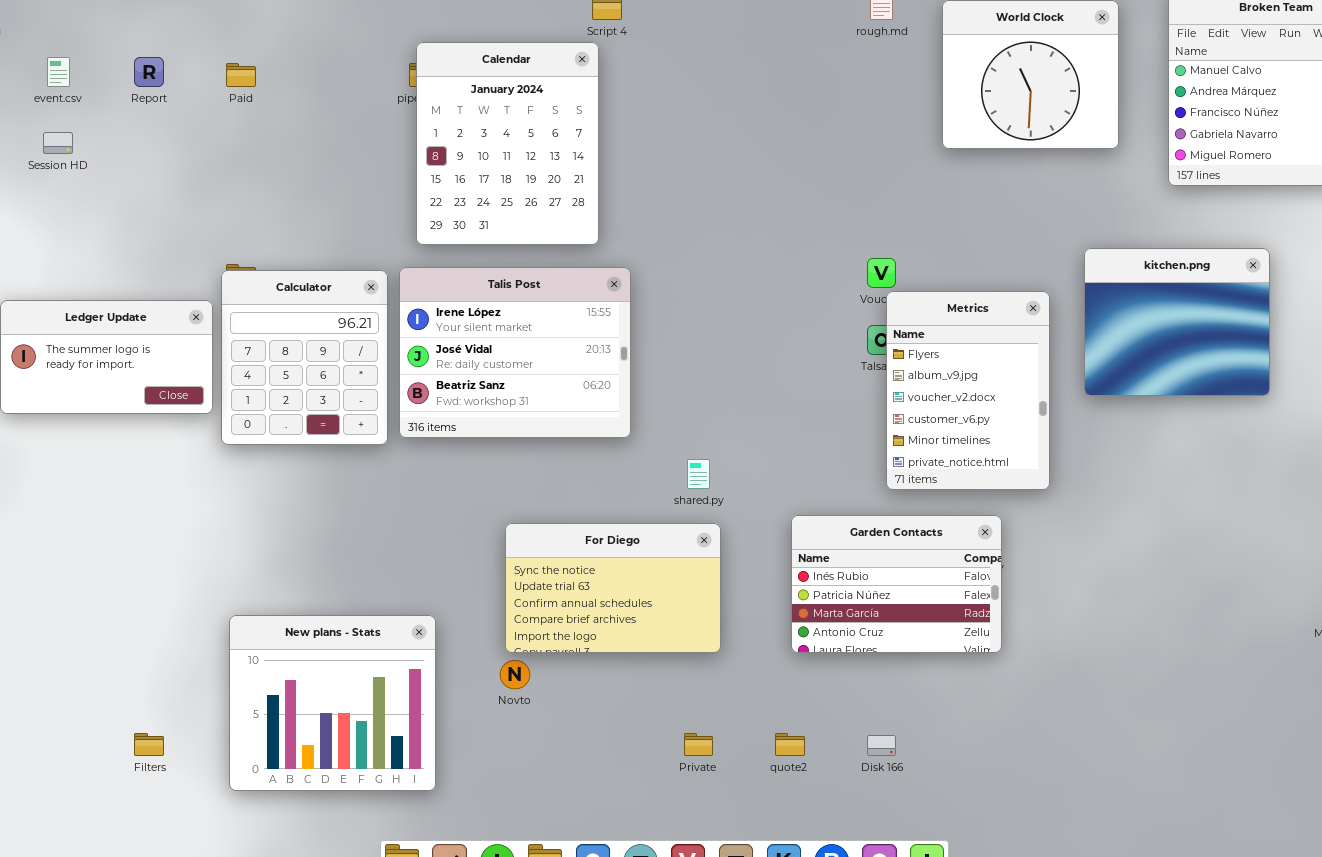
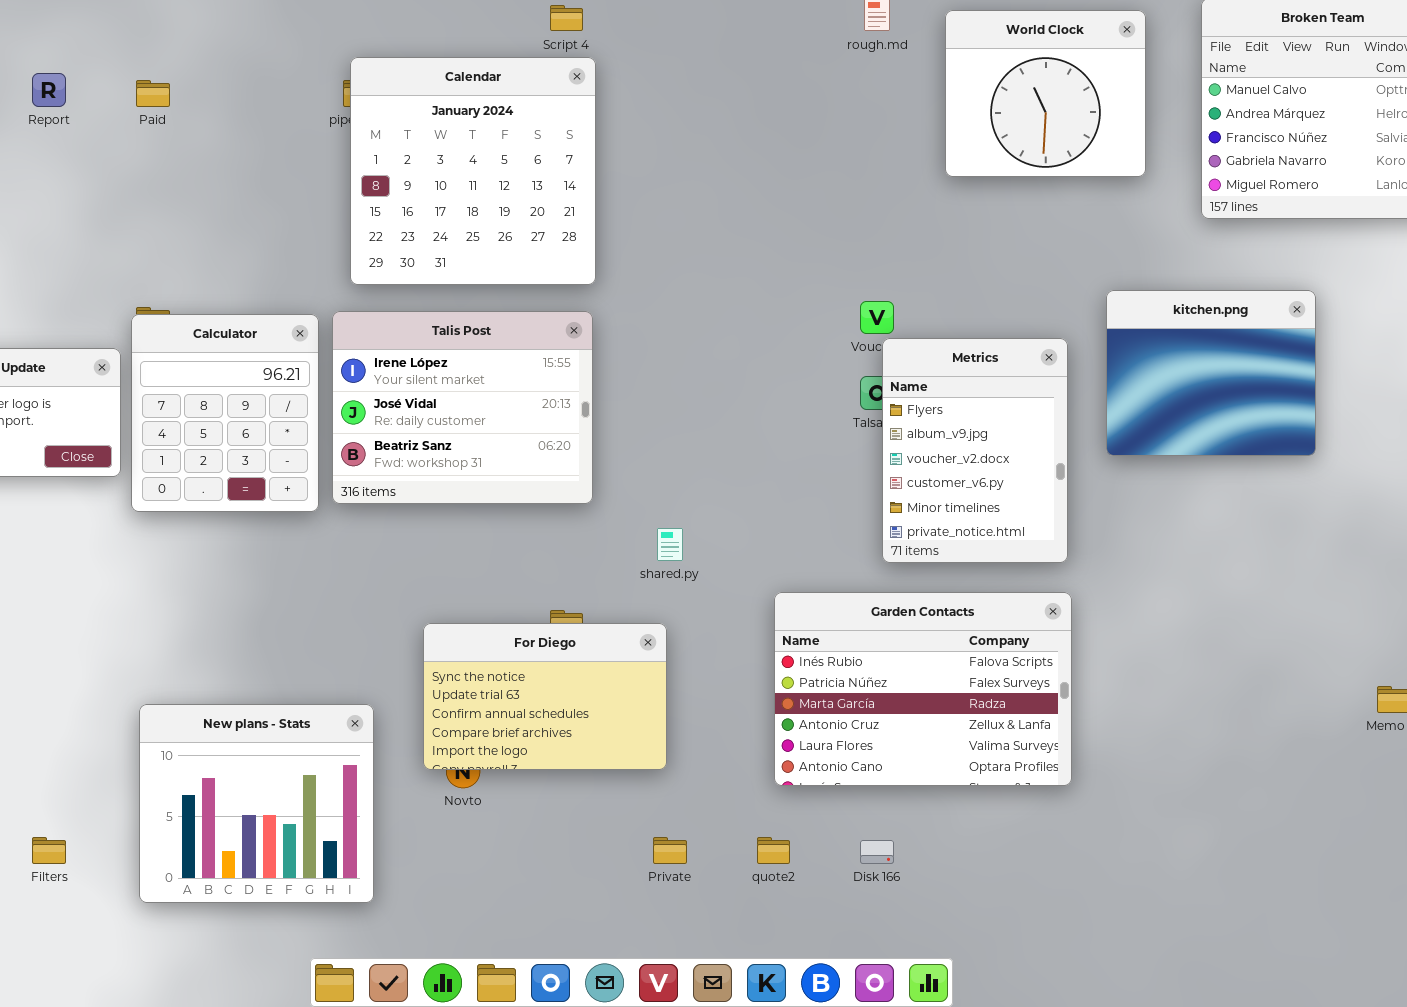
Calendar: [416,42,599,245] -> [350,57,596,285], resized
Garden Contacts: [791,515,1002,653] -> [774,592,1072,786], resized
For Diego: [505,523,721,653] -> [423,623,667,770], moved

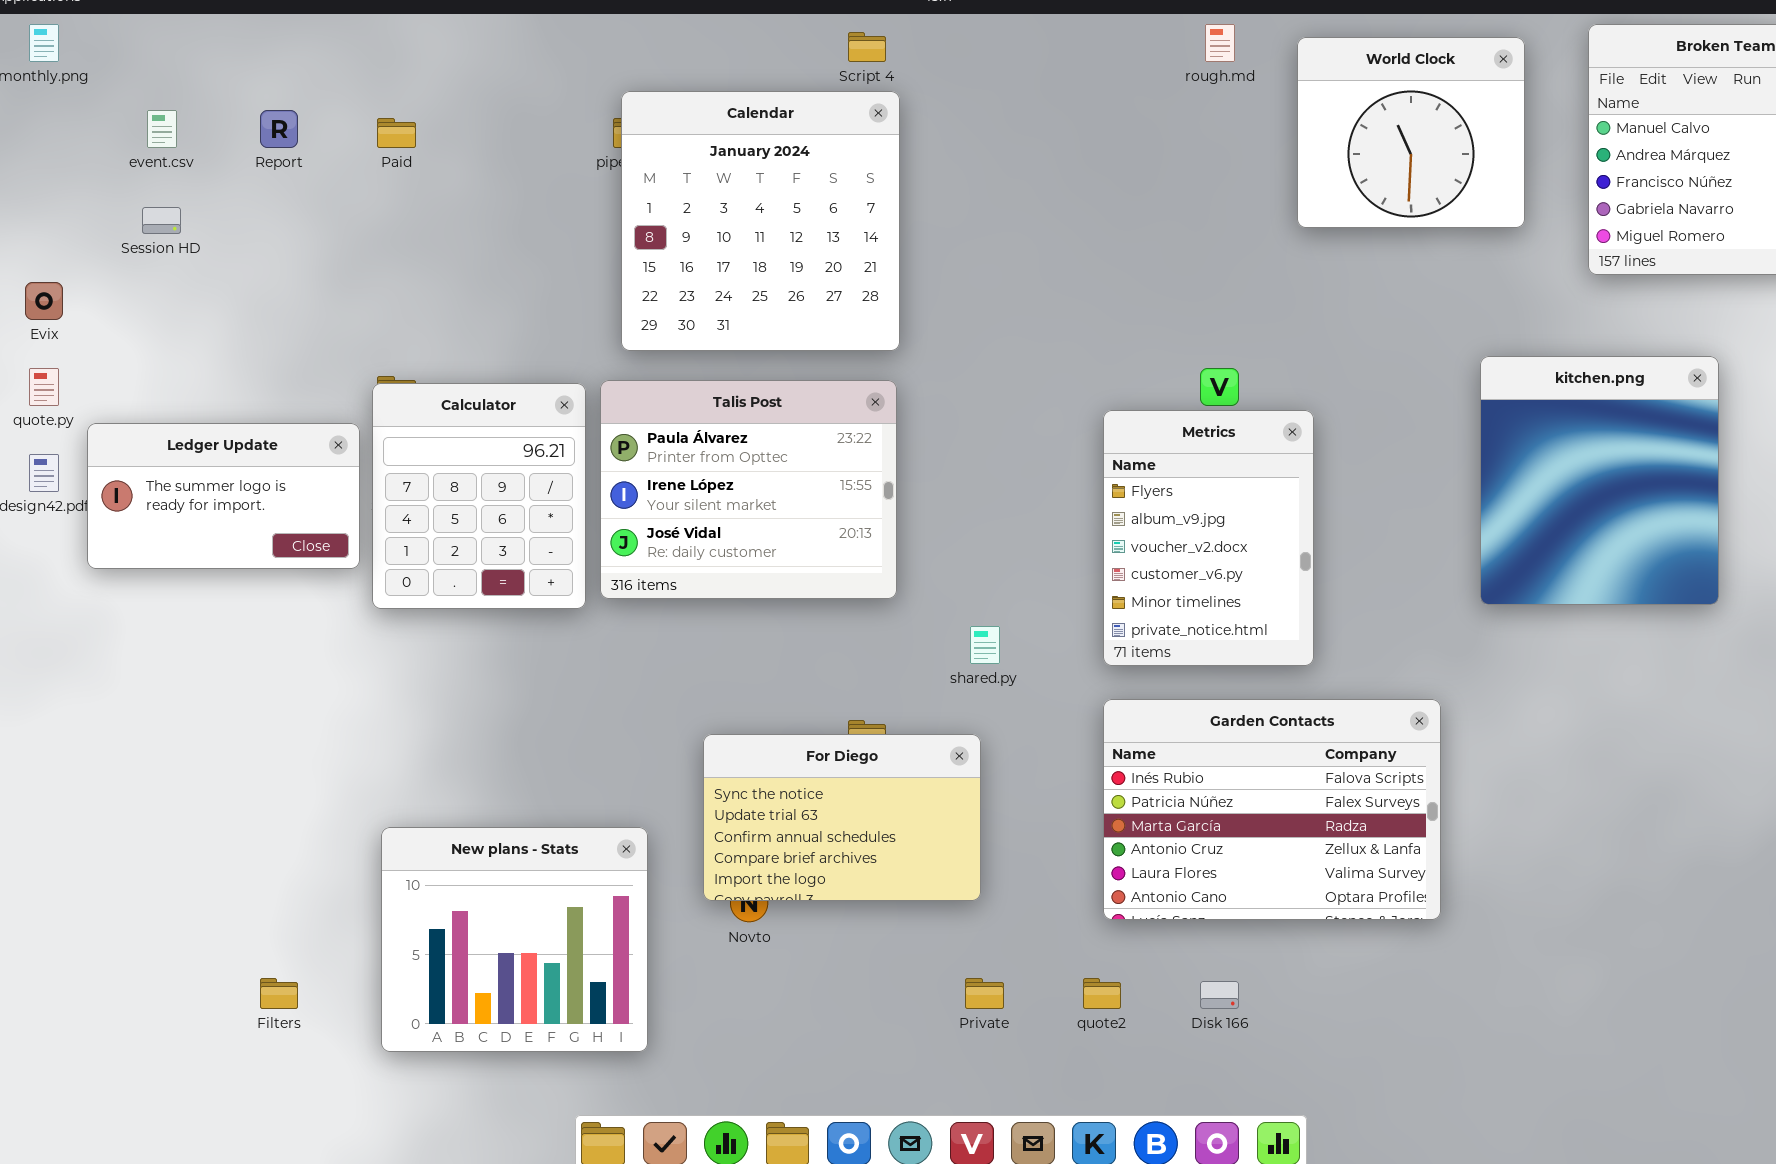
kitchen.png: [1106,290,1316,456] -> [1480,356,1719,605], resized
Talis Post: [332,311,593,504] -> [600,380,897,599], scrolled up 1 row
Metrics: [882,338,1068,563] -> [1103,410,1314,666], moved

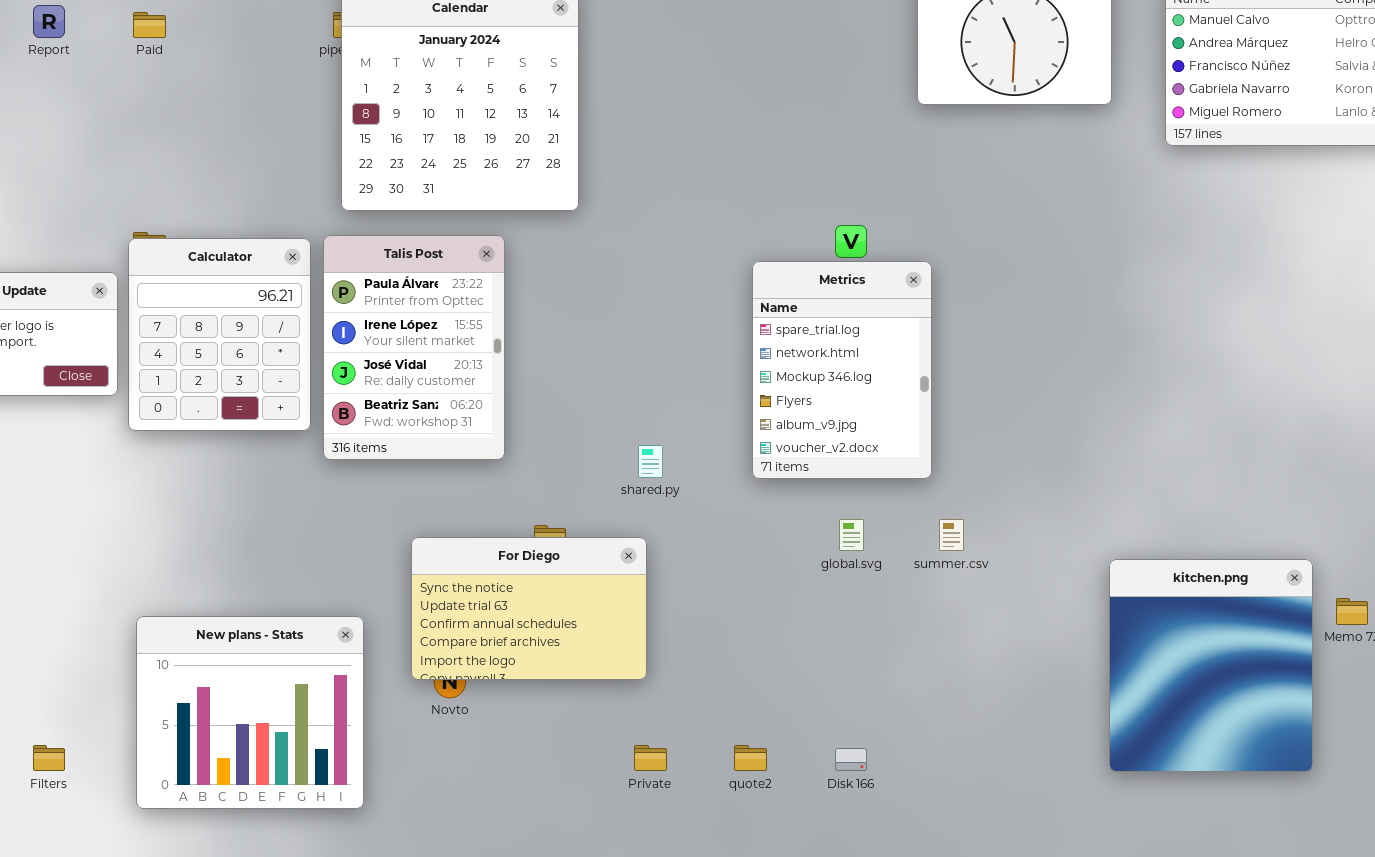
kitchen.png: [1480,356,1719,605] -> [1109,559,1313,772], moved
Talis Post: [600,380,897,599] -> [323,235,505,460], resized
Metrics: [1103,410,1314,666] -> [752,261,932,479], scrolled up 3 rows
Garden Contacts: [1103,699,1441,920] -> none, closed

